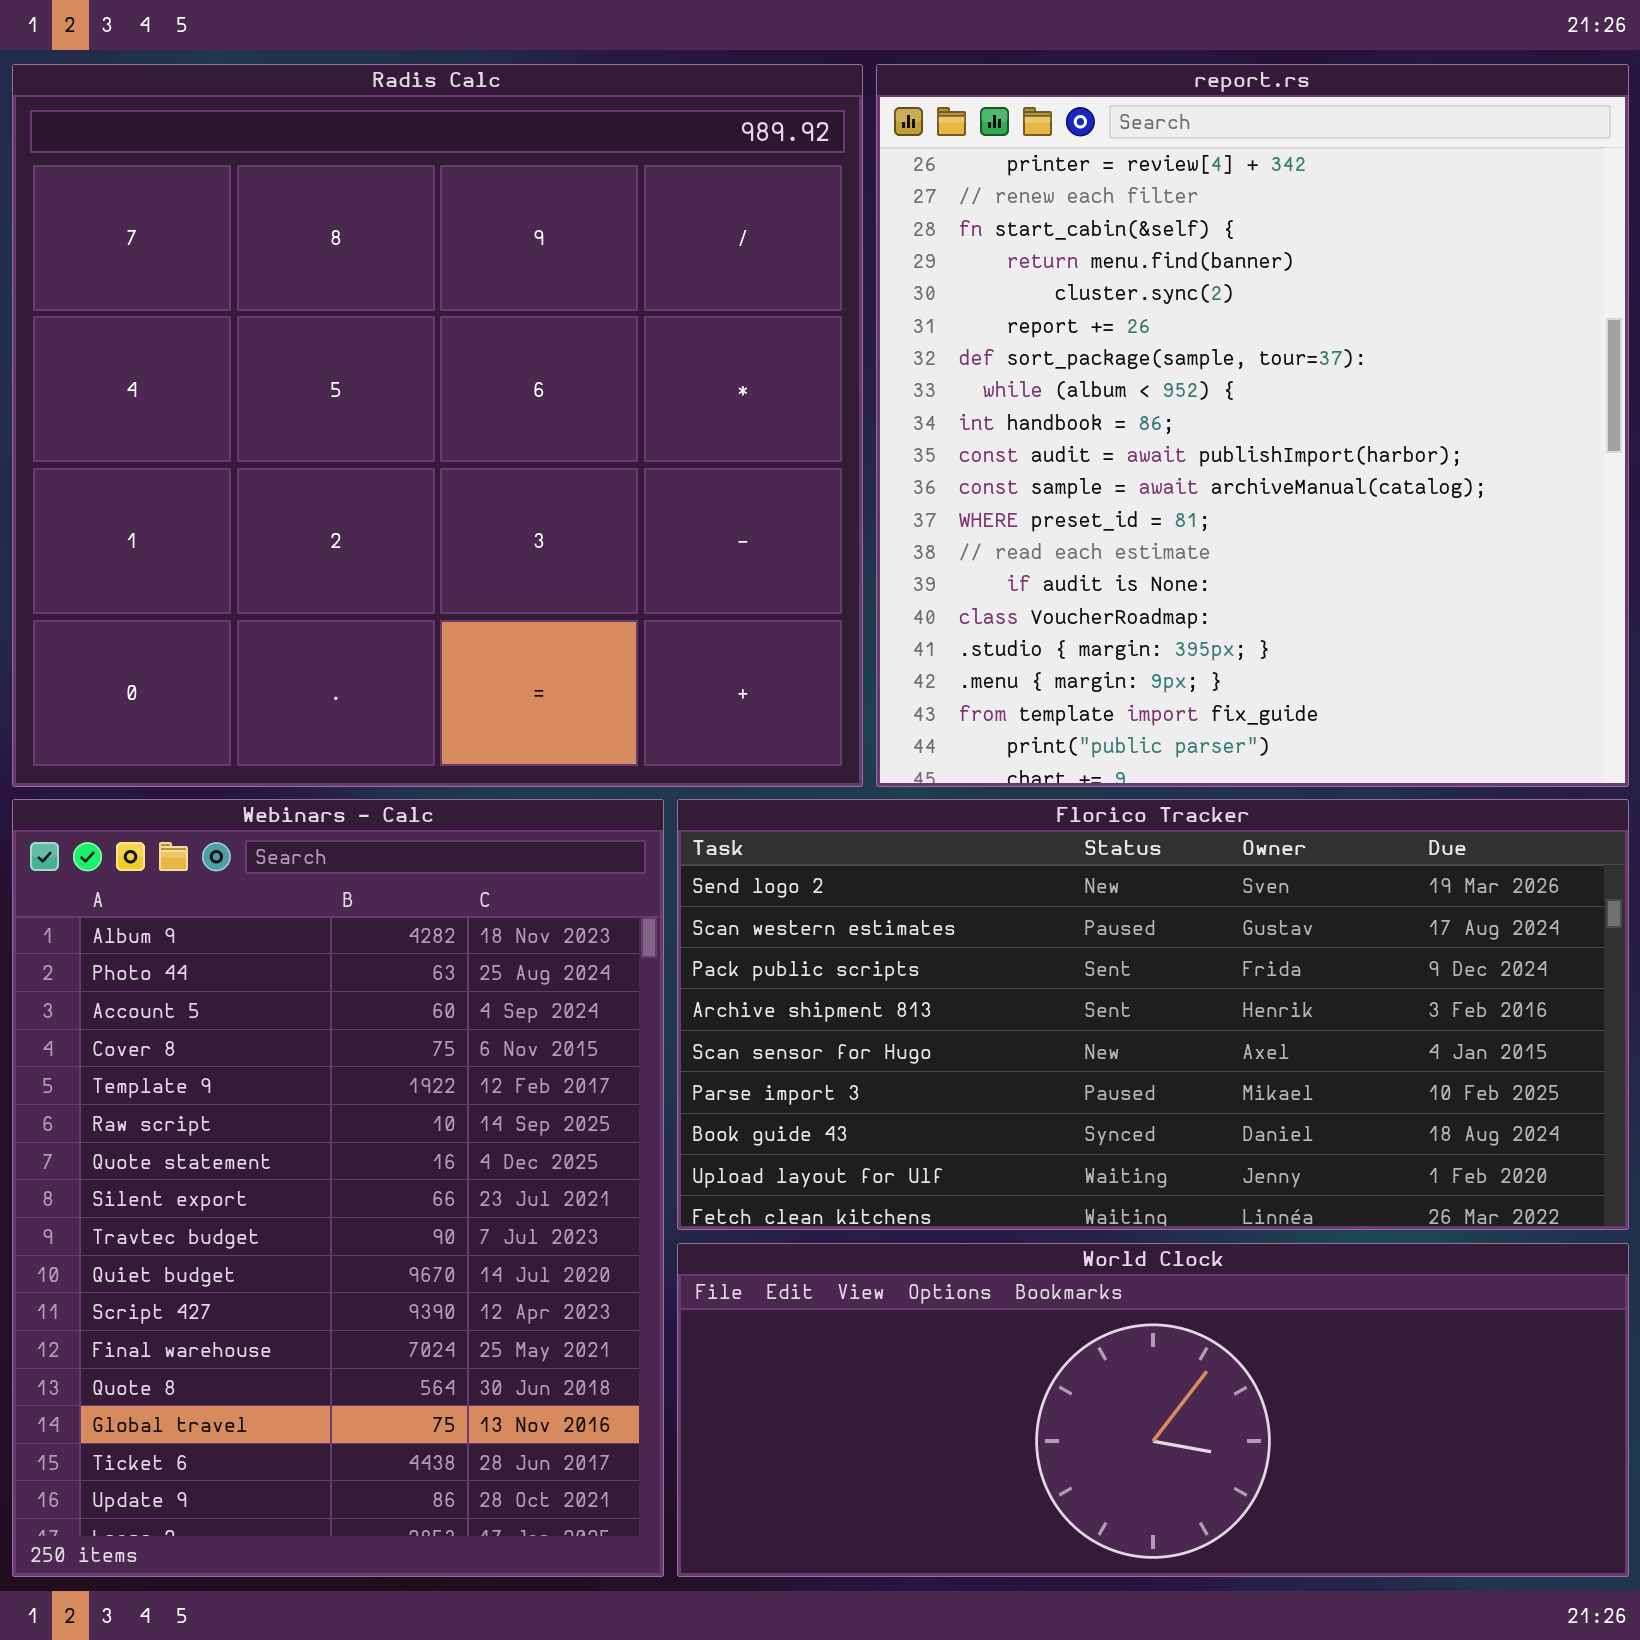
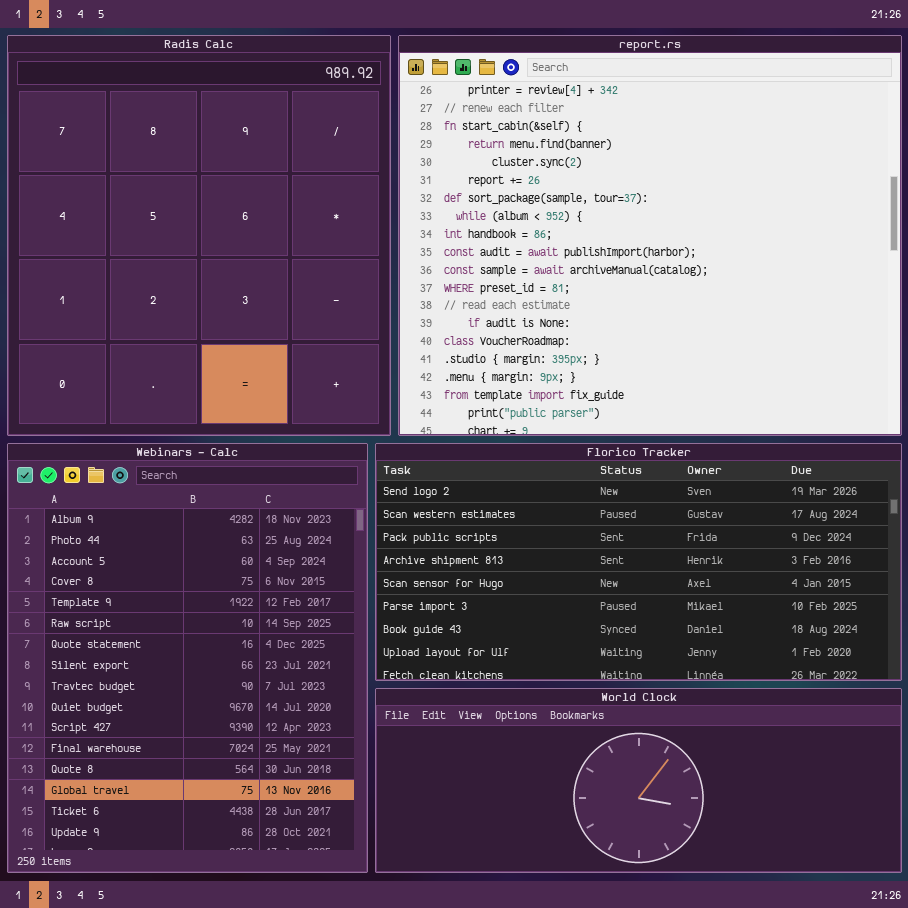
Radis Calc: [12,64,863,787] -> [7,35,391,436], resized
report.rs: [876,64,1629,787] -> [398,35,902,436], resized

